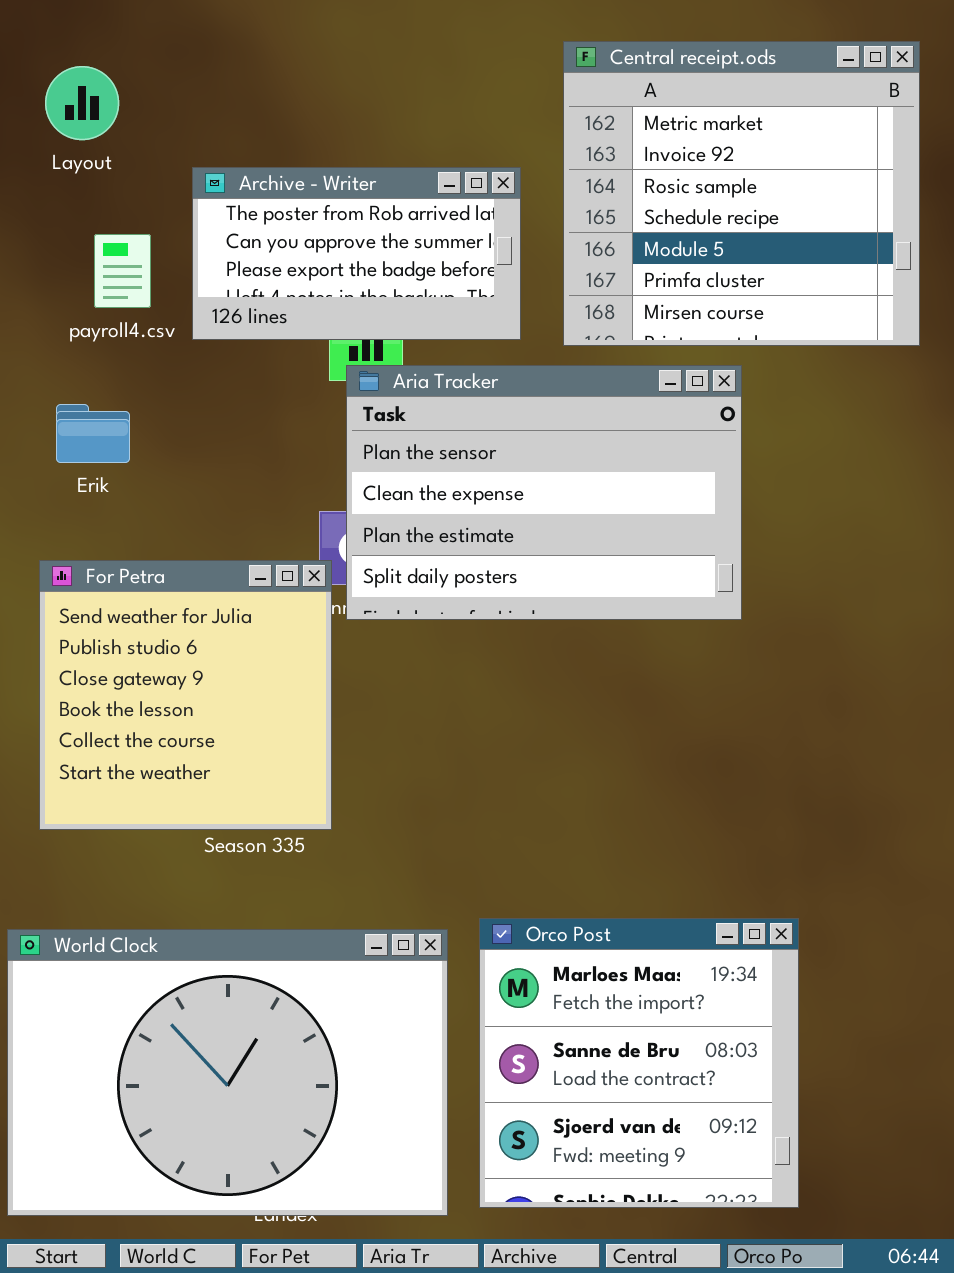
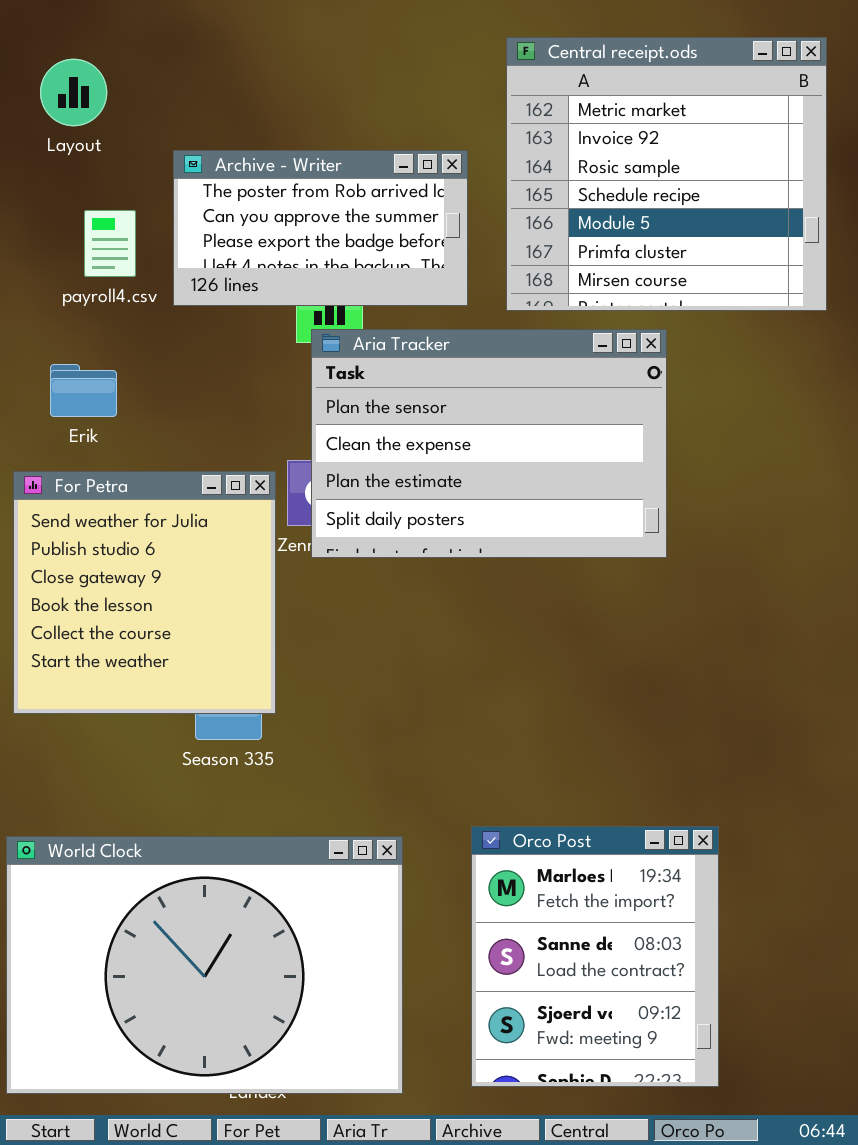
For Petra: [39,560,332,830] -> [13,471,276,714], moved
Orco Post: [479,918,799,1208] -> [471,826,719,1087], resized

